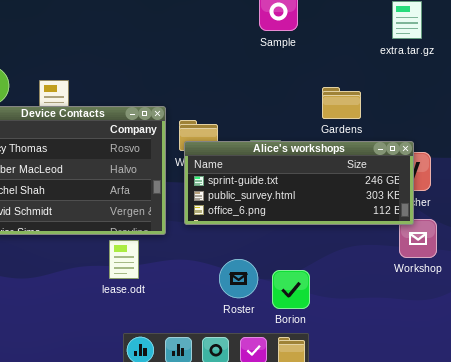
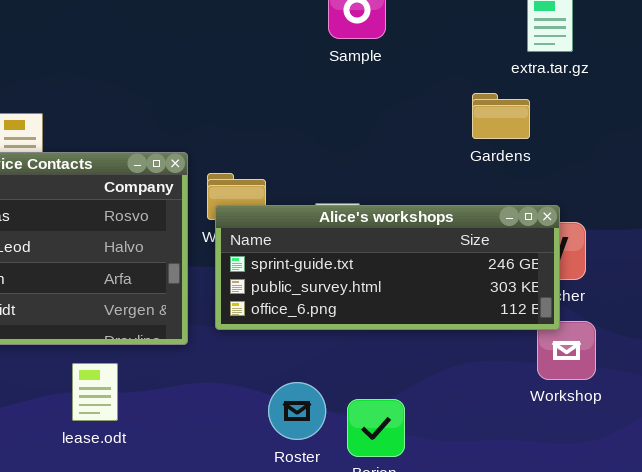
Gardens: [322,87,361,119] -> [472,93,530,139], moved
lease.odt: [109,240,139,279] -> [72,363,118,421], moved

